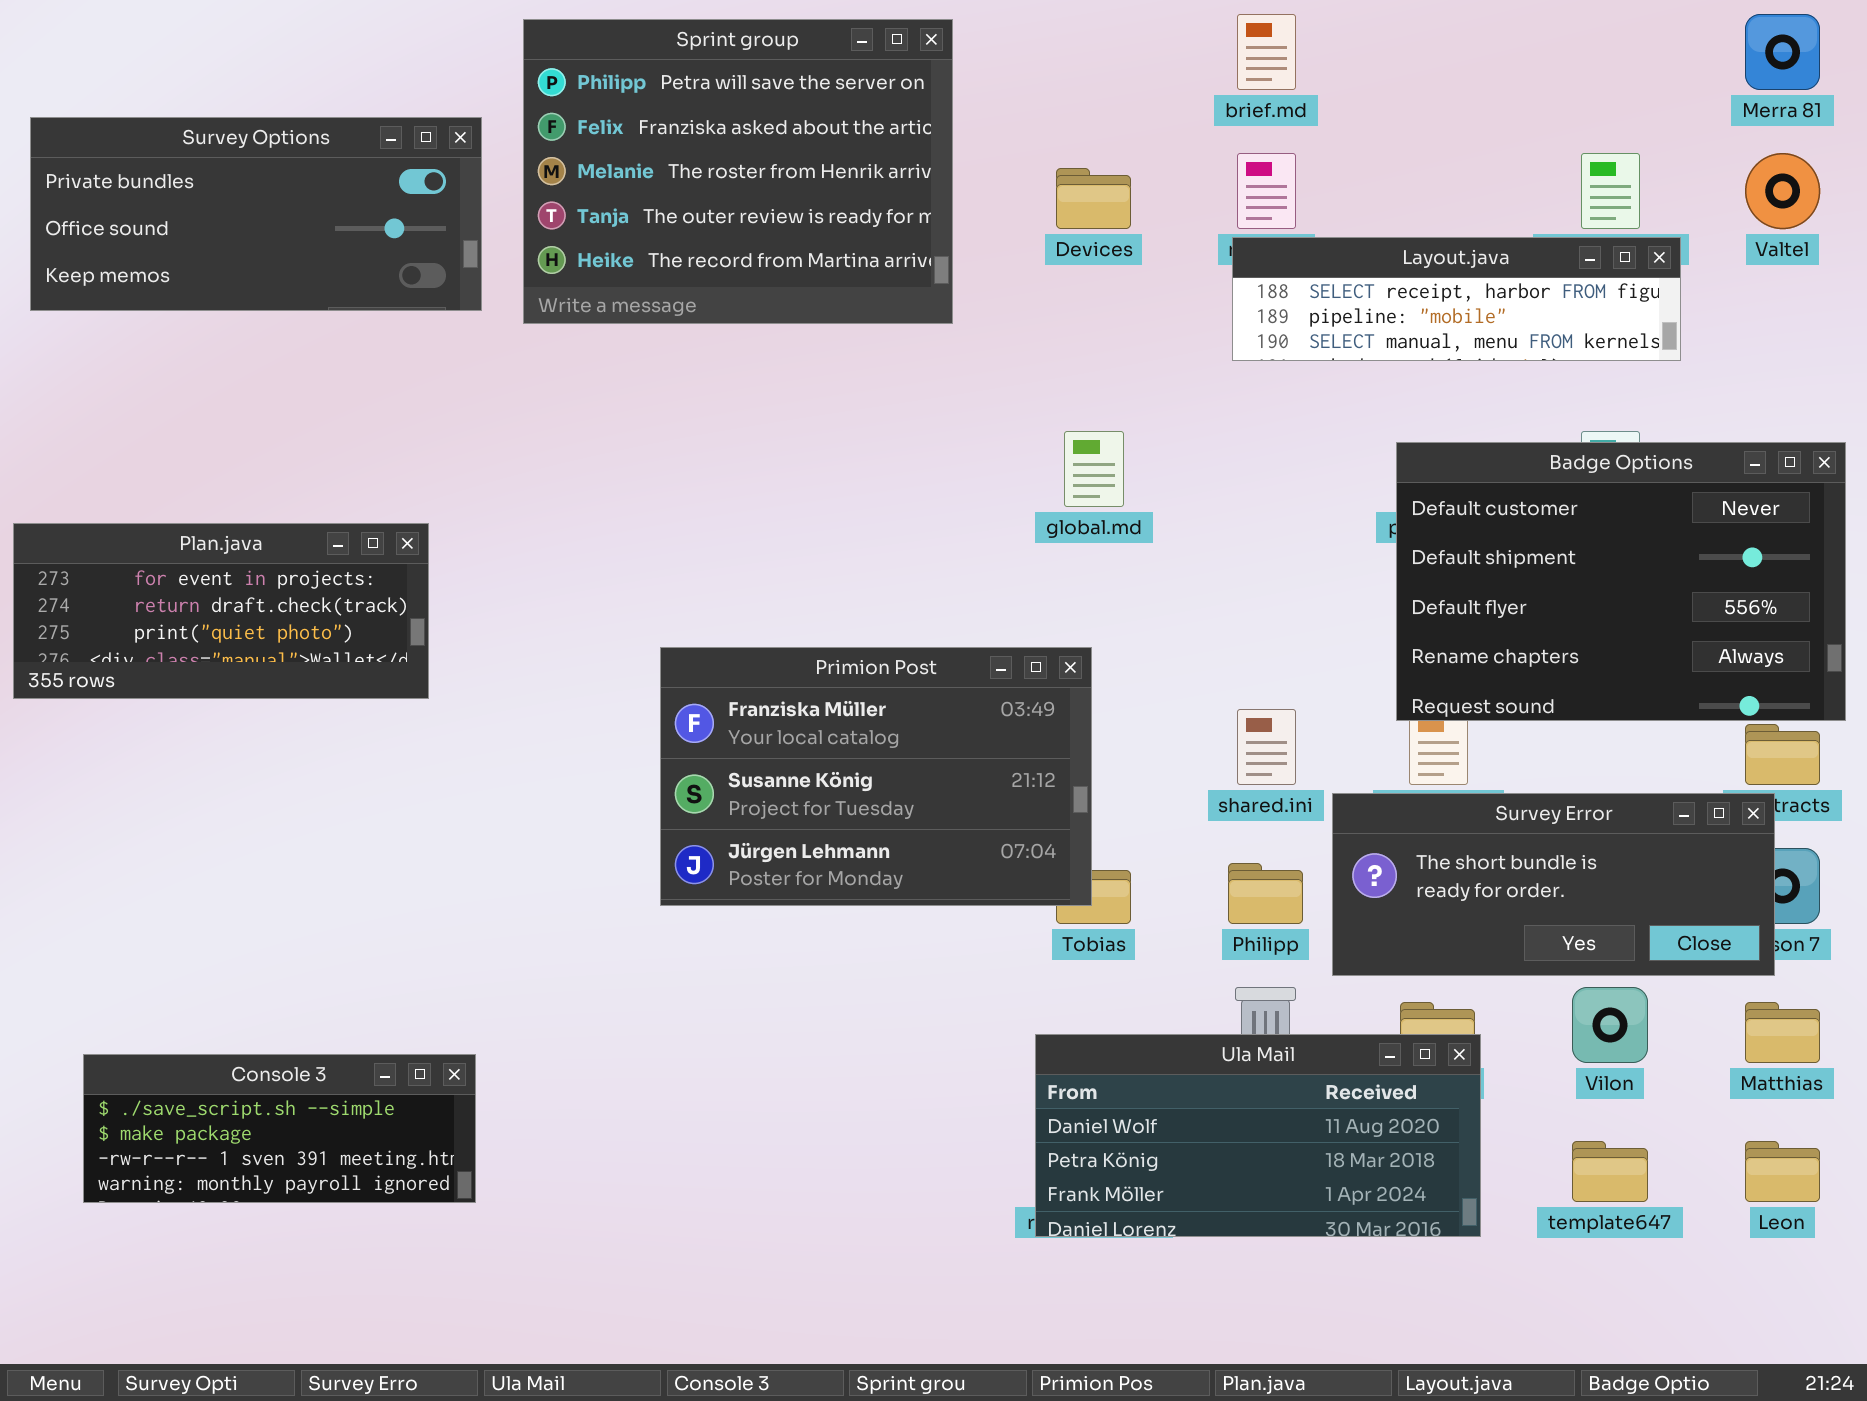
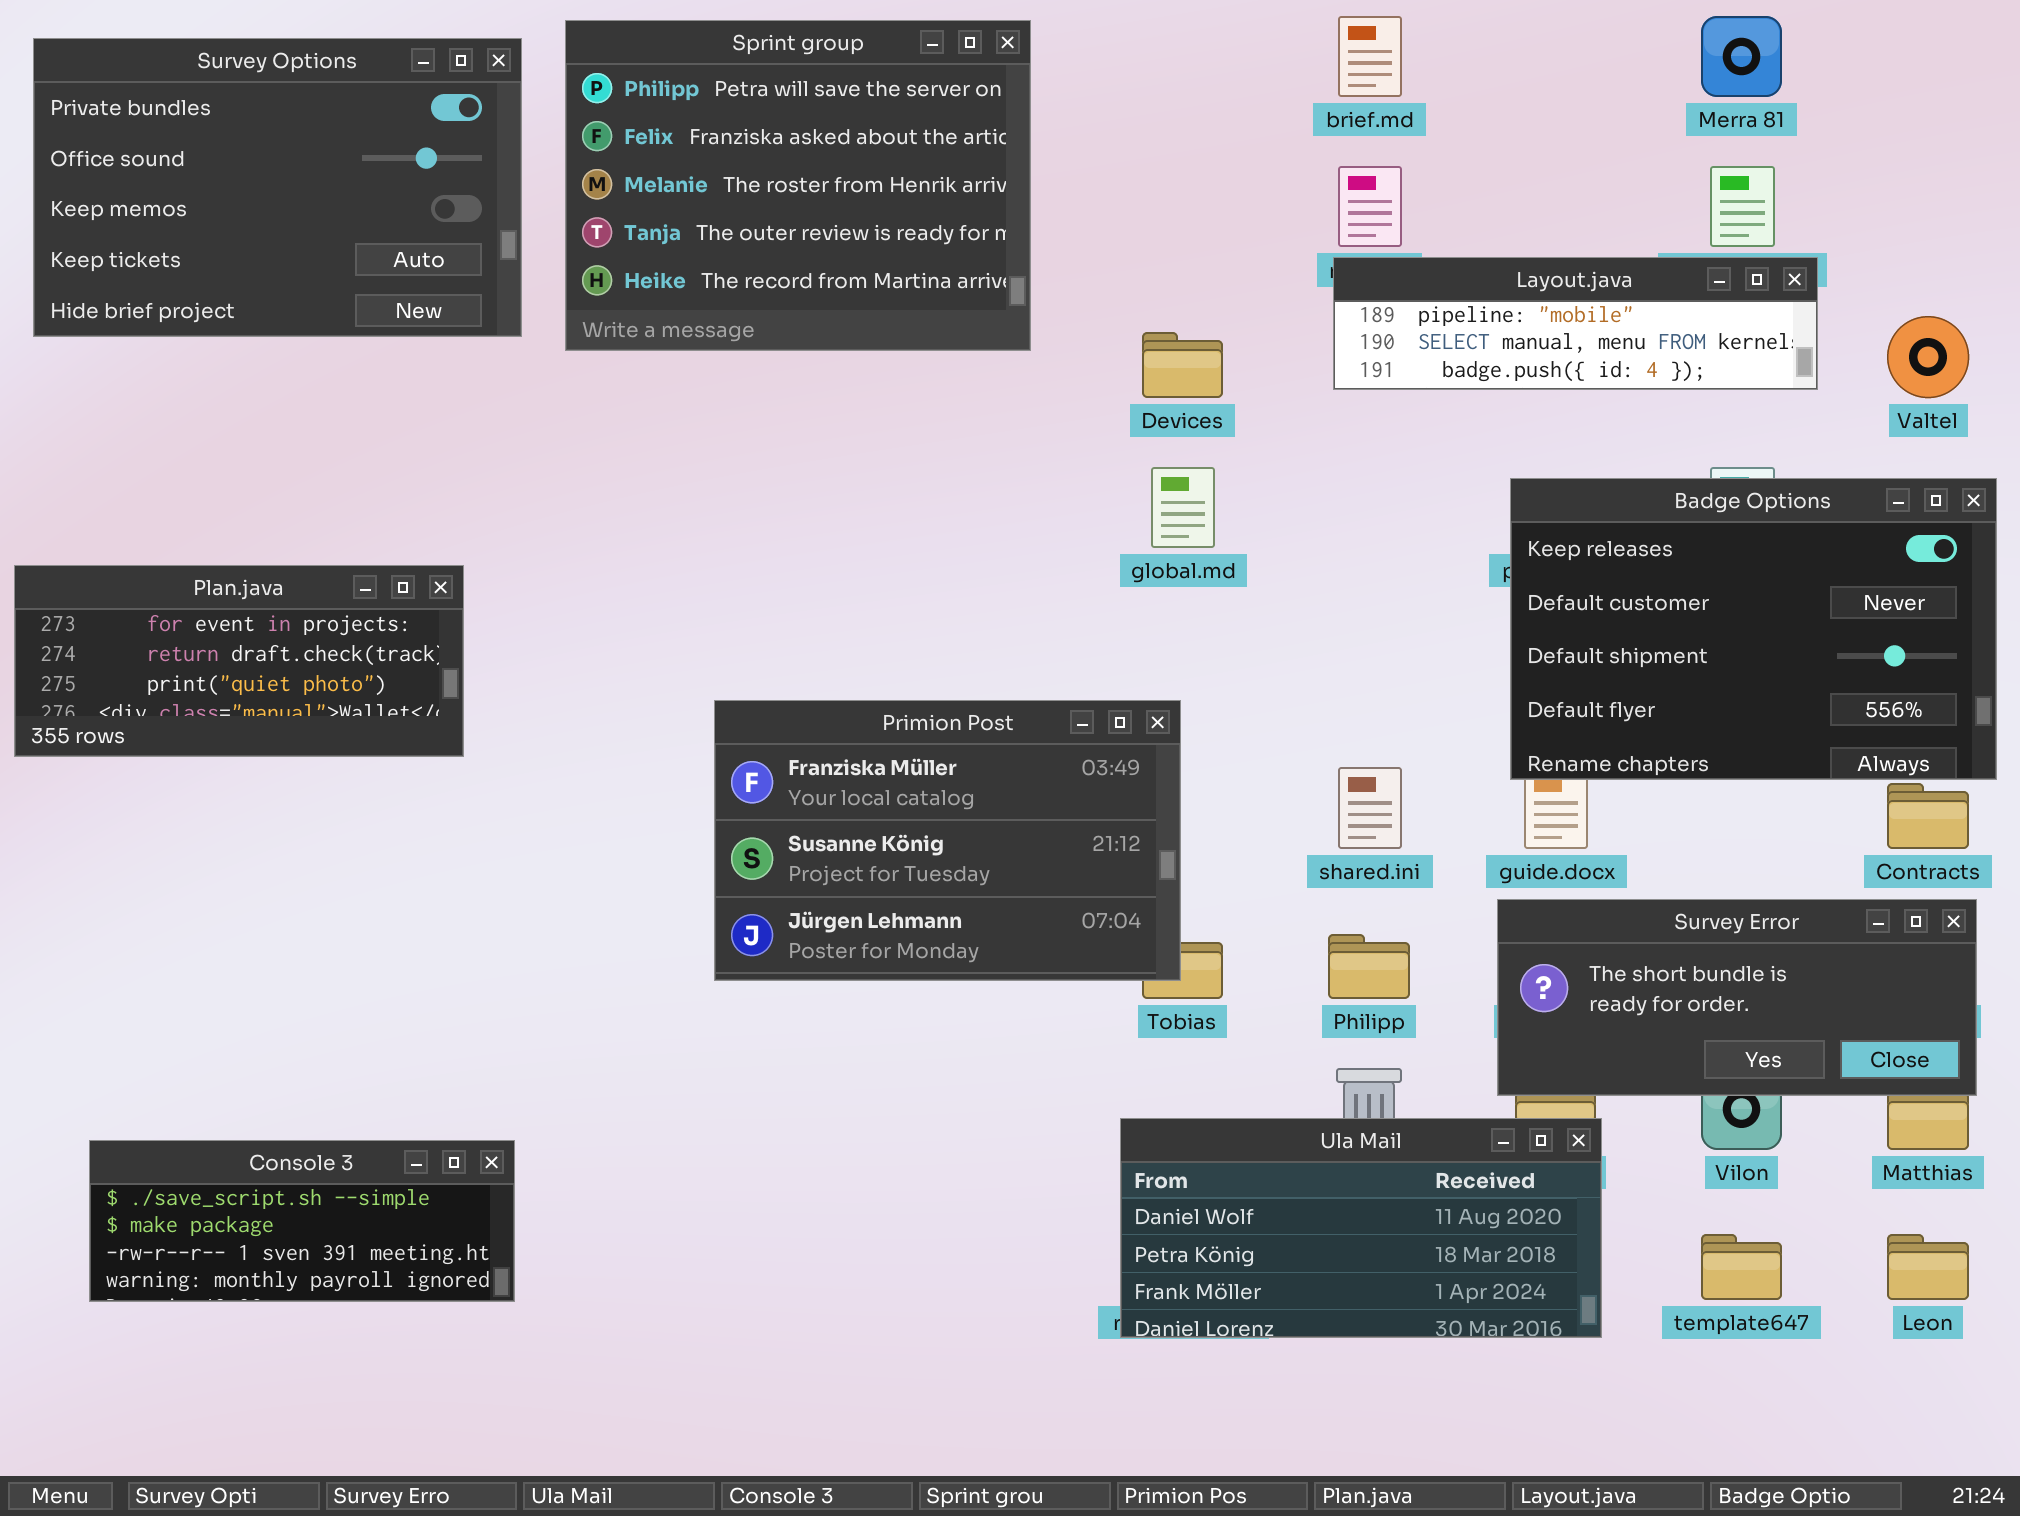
Merra 81: [1745,14,1820,90] -> [1701,16,1782,97], moved
Survey Options: [30,117,482,311] -> [33,38,522,337], resized
Valtel: [1745,153,1820,229] -> [1887,316,1969,398], moved
Devices: [1056,168,1131,229] -> [1142,332,1223,398], moved
Layout.java: [1232,237,1681,361] -> [1333,257,1818,390], scrolled down 1 row
Badge Options: [1396,442,1846,721] -> [1510,478,1997,780], scrolled up 1 row
Survey Error: [1332,793,1775,976] -> [1497,899,1977,1096], moved

